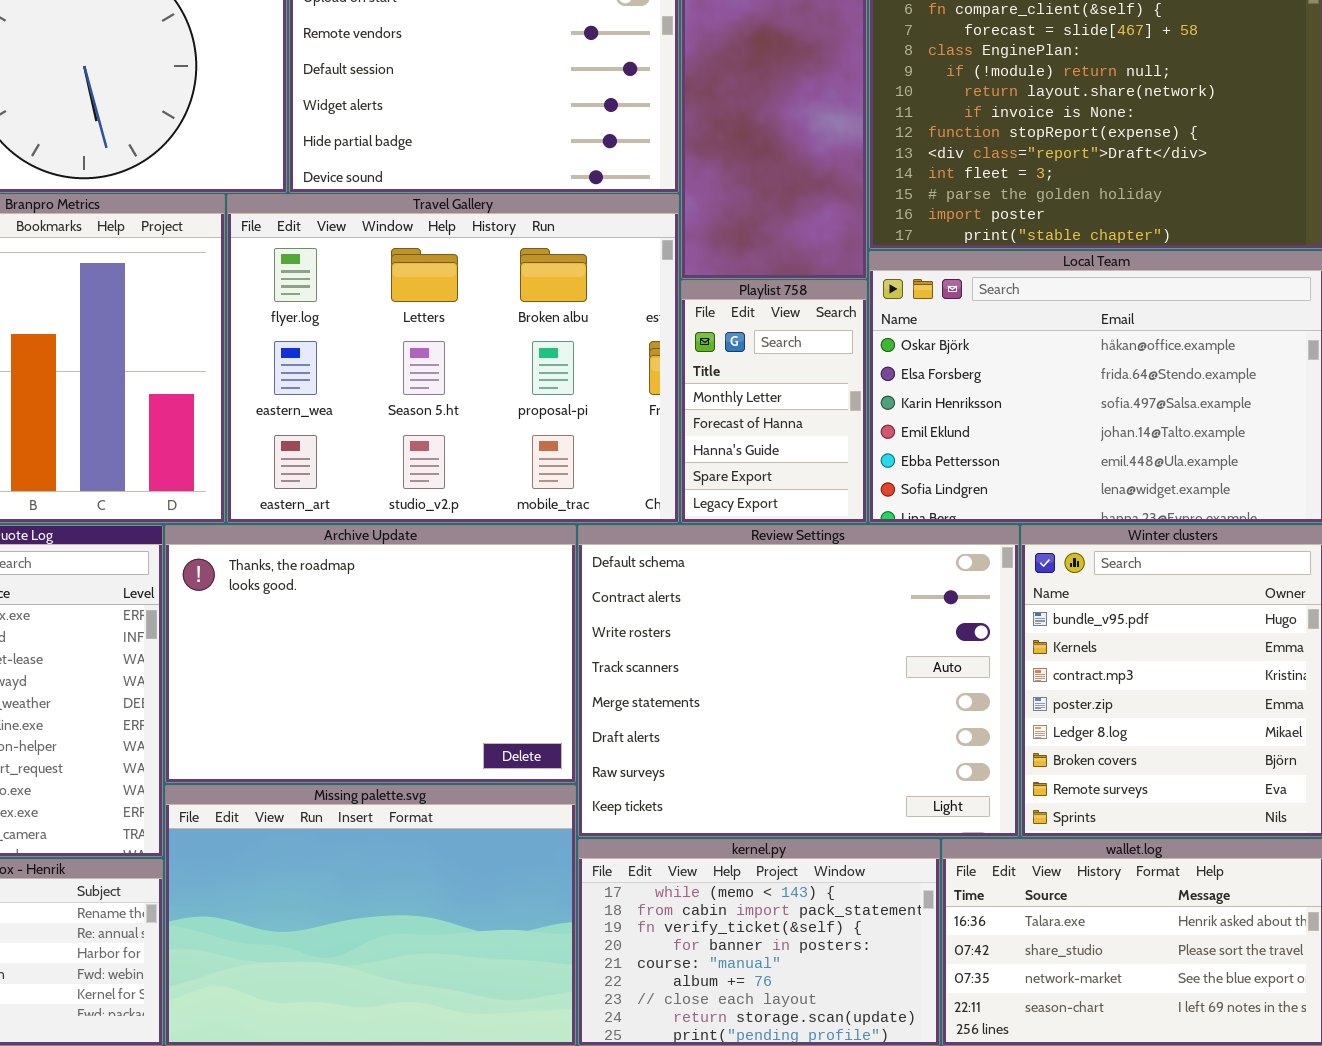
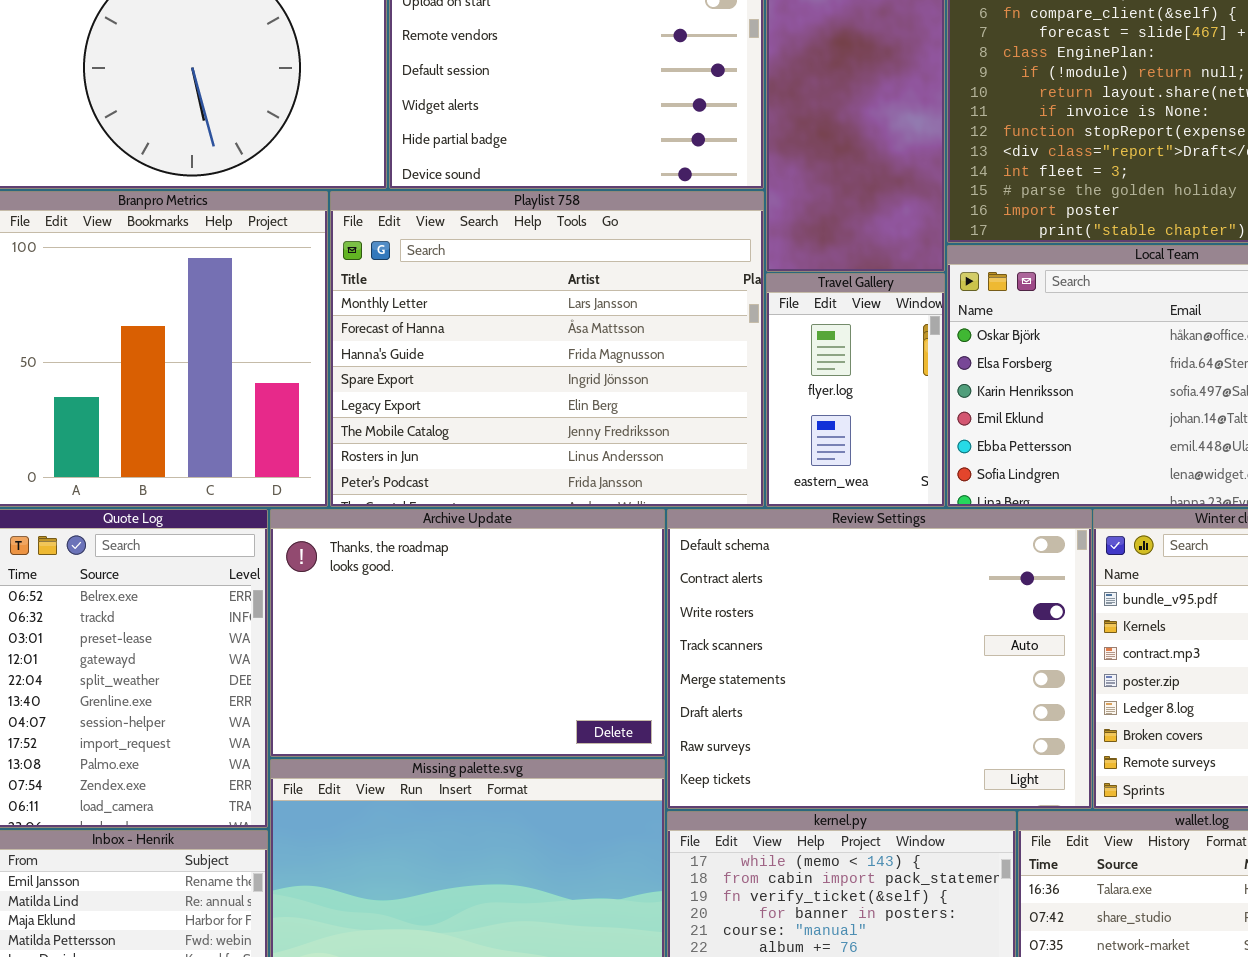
Travel Gallery: [227,194,679,523] -> [766,273,945,507], moved, resized
Playlist 758: [681,280,867,523] -> [330,191,764,507], moved, resized

